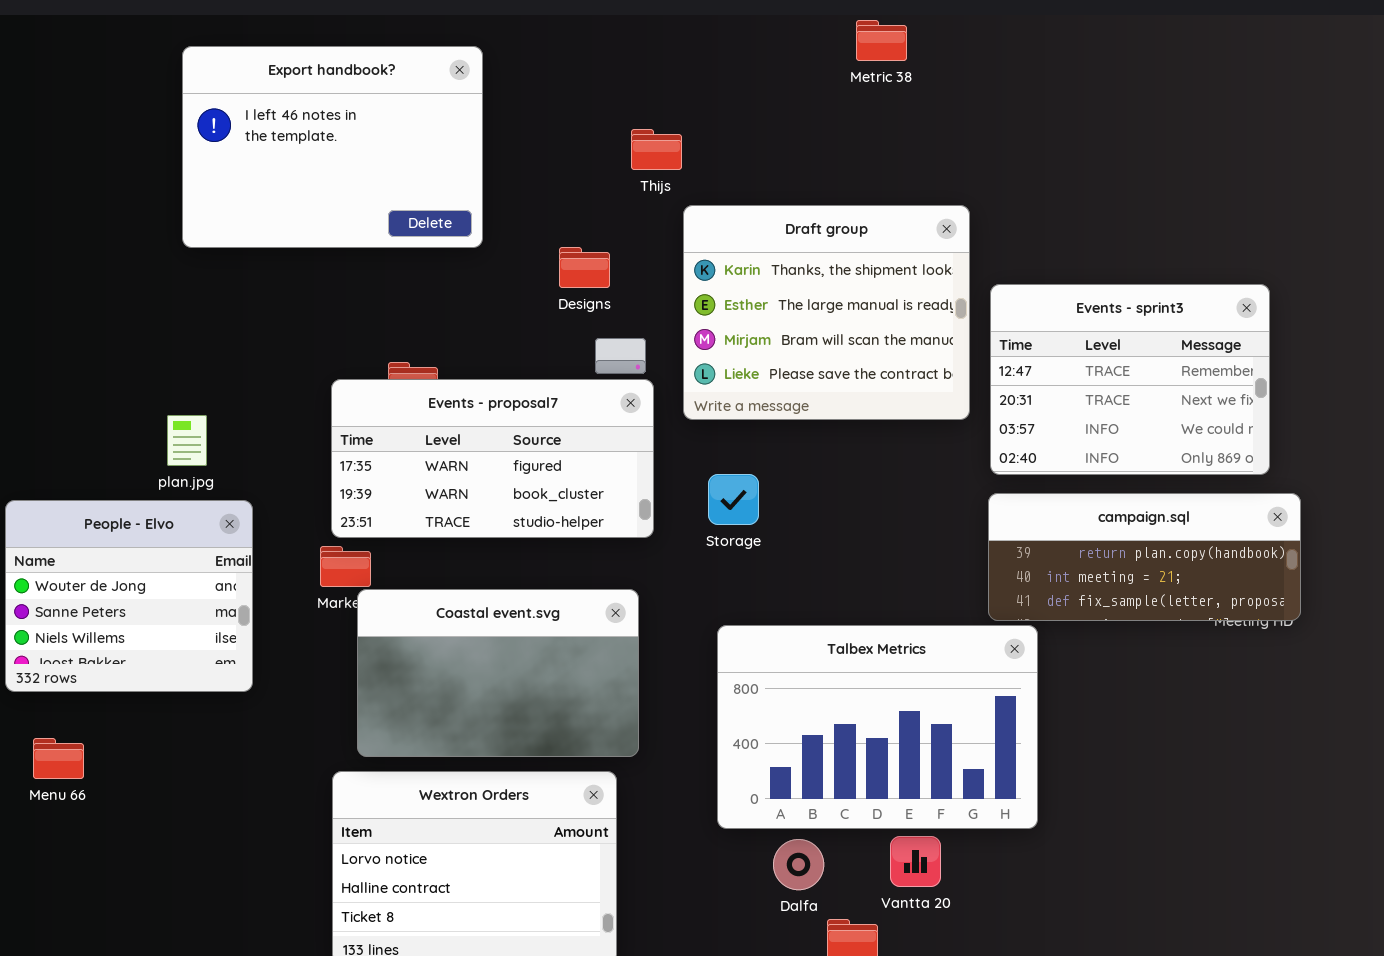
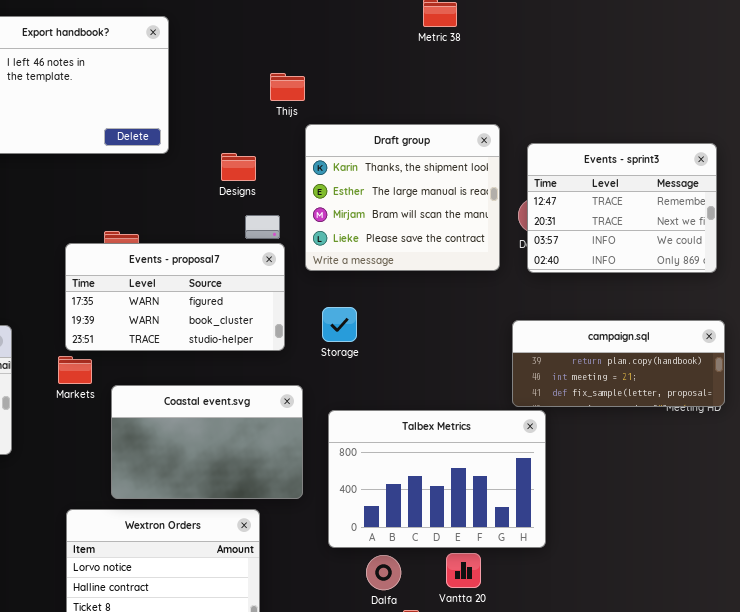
Events - sprint3: [990,284,1270,475] -> [527,143,717,273], moved
Coastal event.svg: [357,589,639,757] -> [111,385,303,499], moved

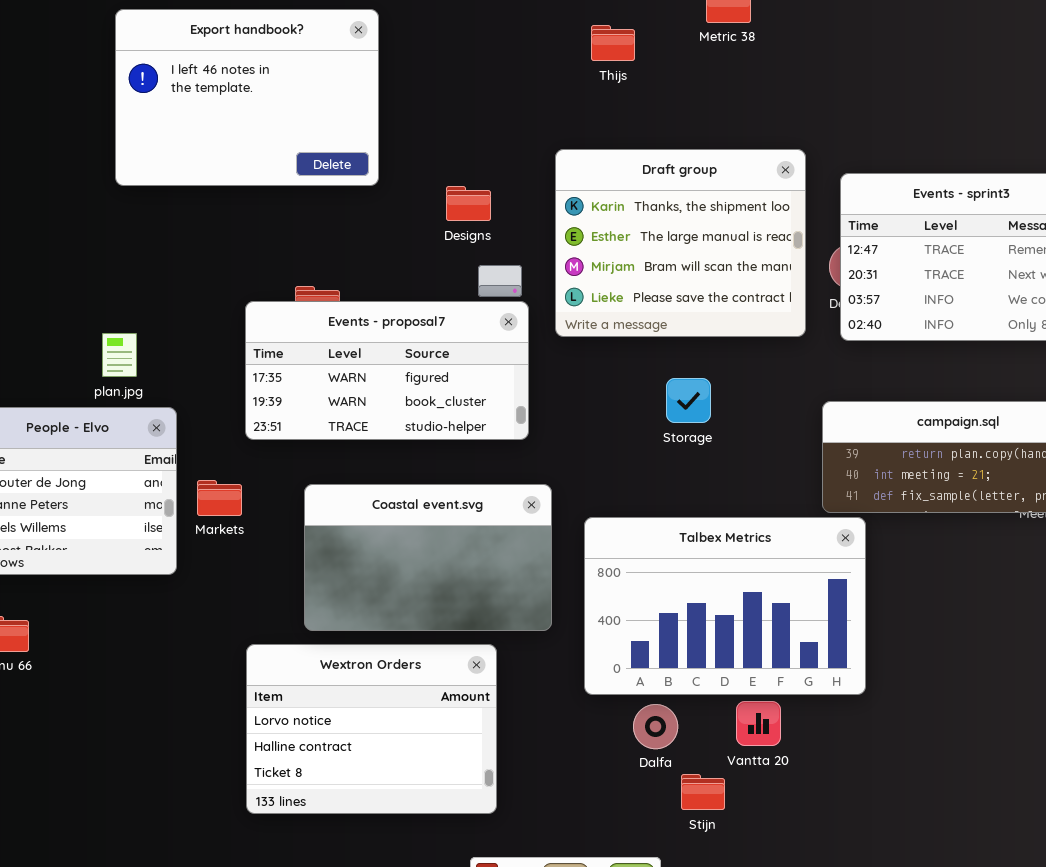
Thijs: [270,73,305,101] -> [591,25,635,61], moved
Storage: [322,307,357,342] -> [666,378,711,423], moved
Markets: [58,356,92,384] -> [197,480,242,516], moved

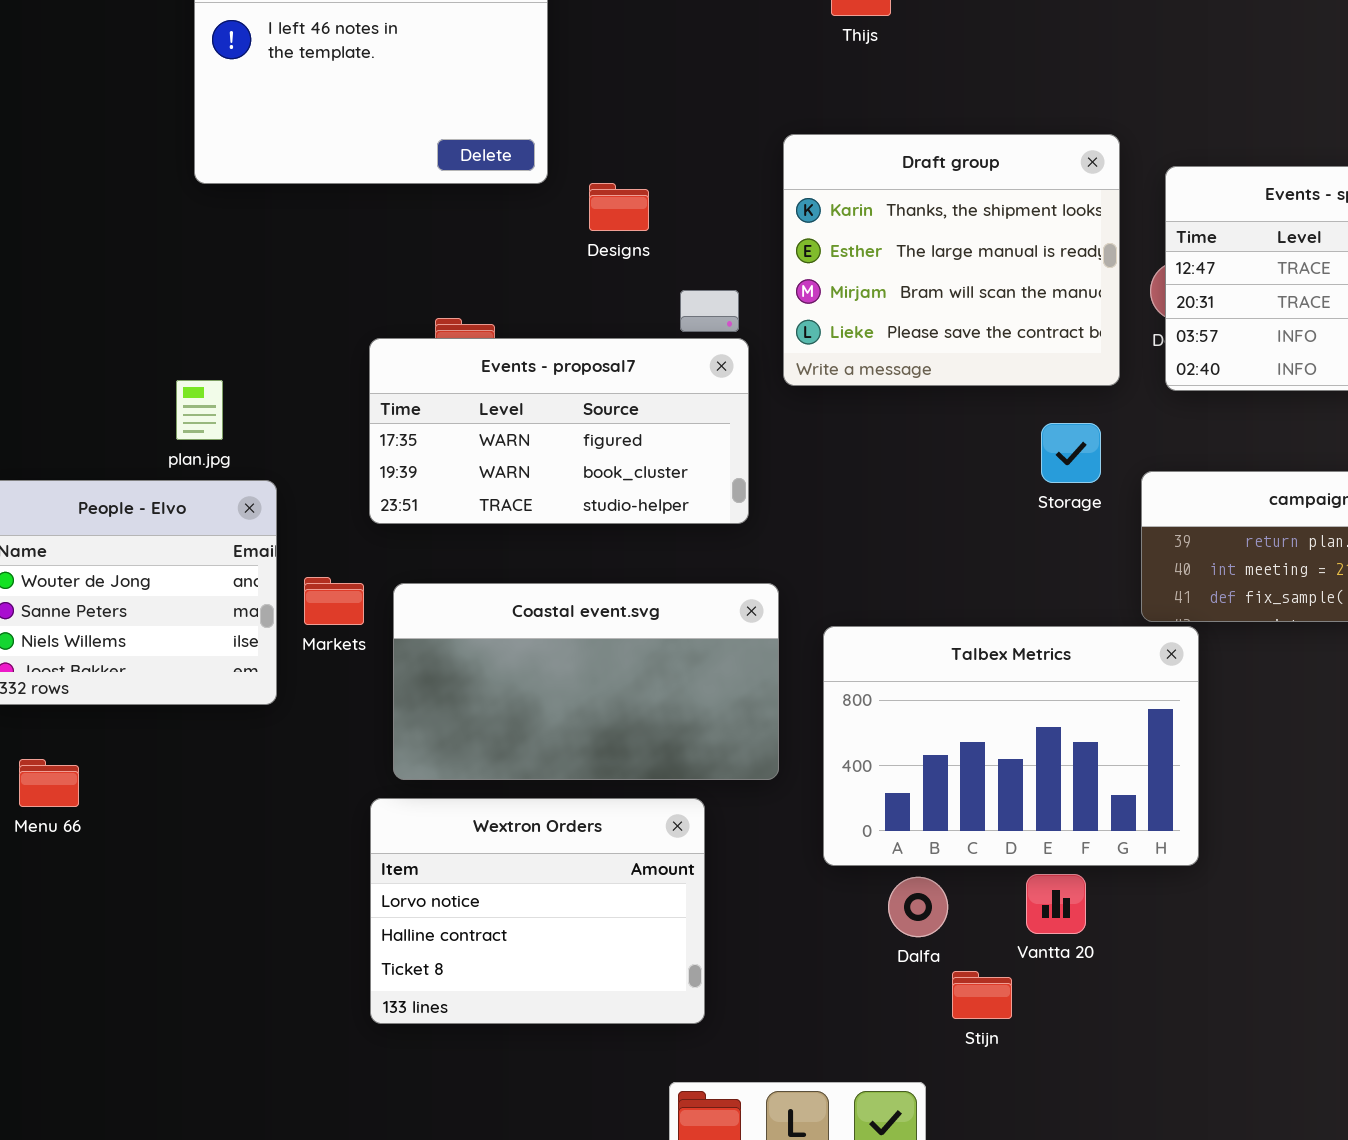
Designs: [446,186,491,221] -> [589,183,649,231], moved
Storage: [666,378,711,423] -> [1041,423,1101,483], moved
Coastal event.svg: [304,484,552,631] -> [393,583,779,780], resized

